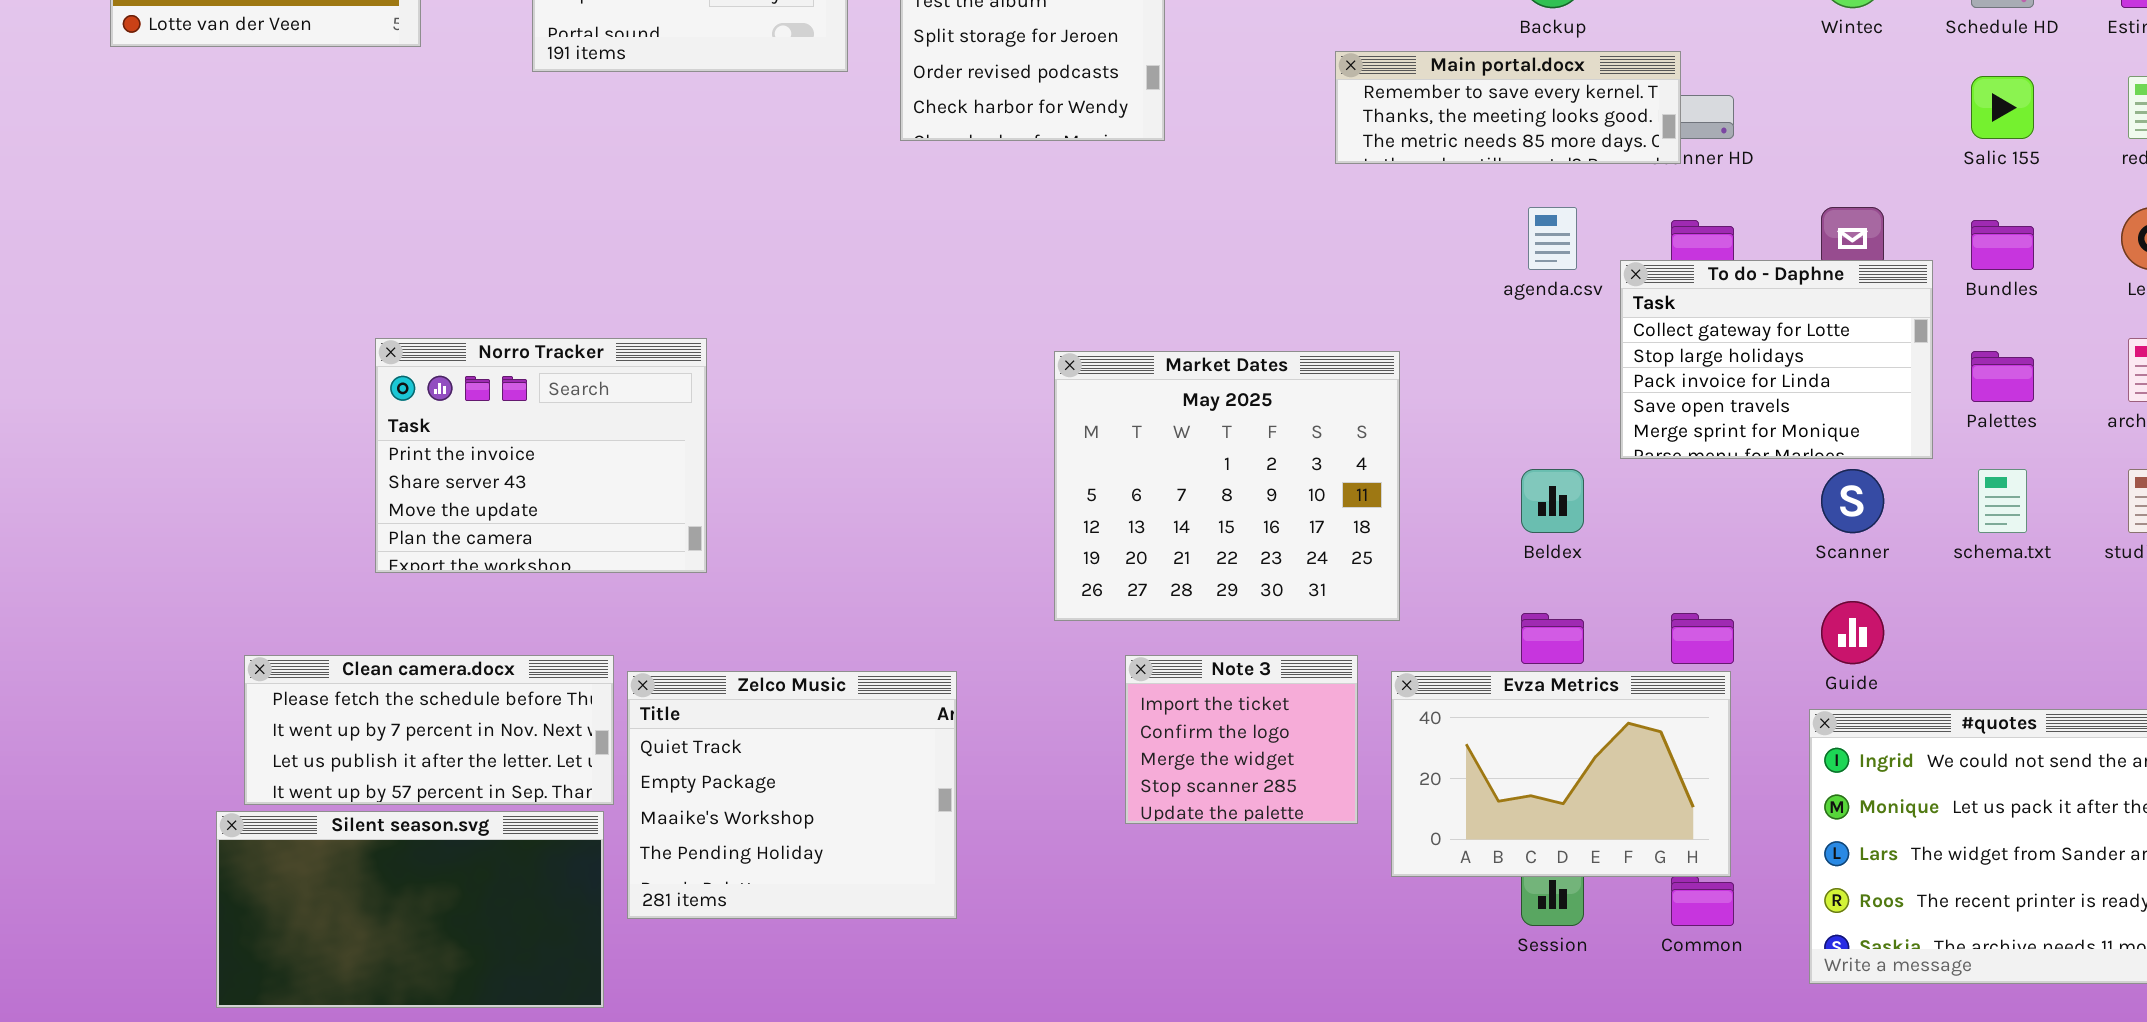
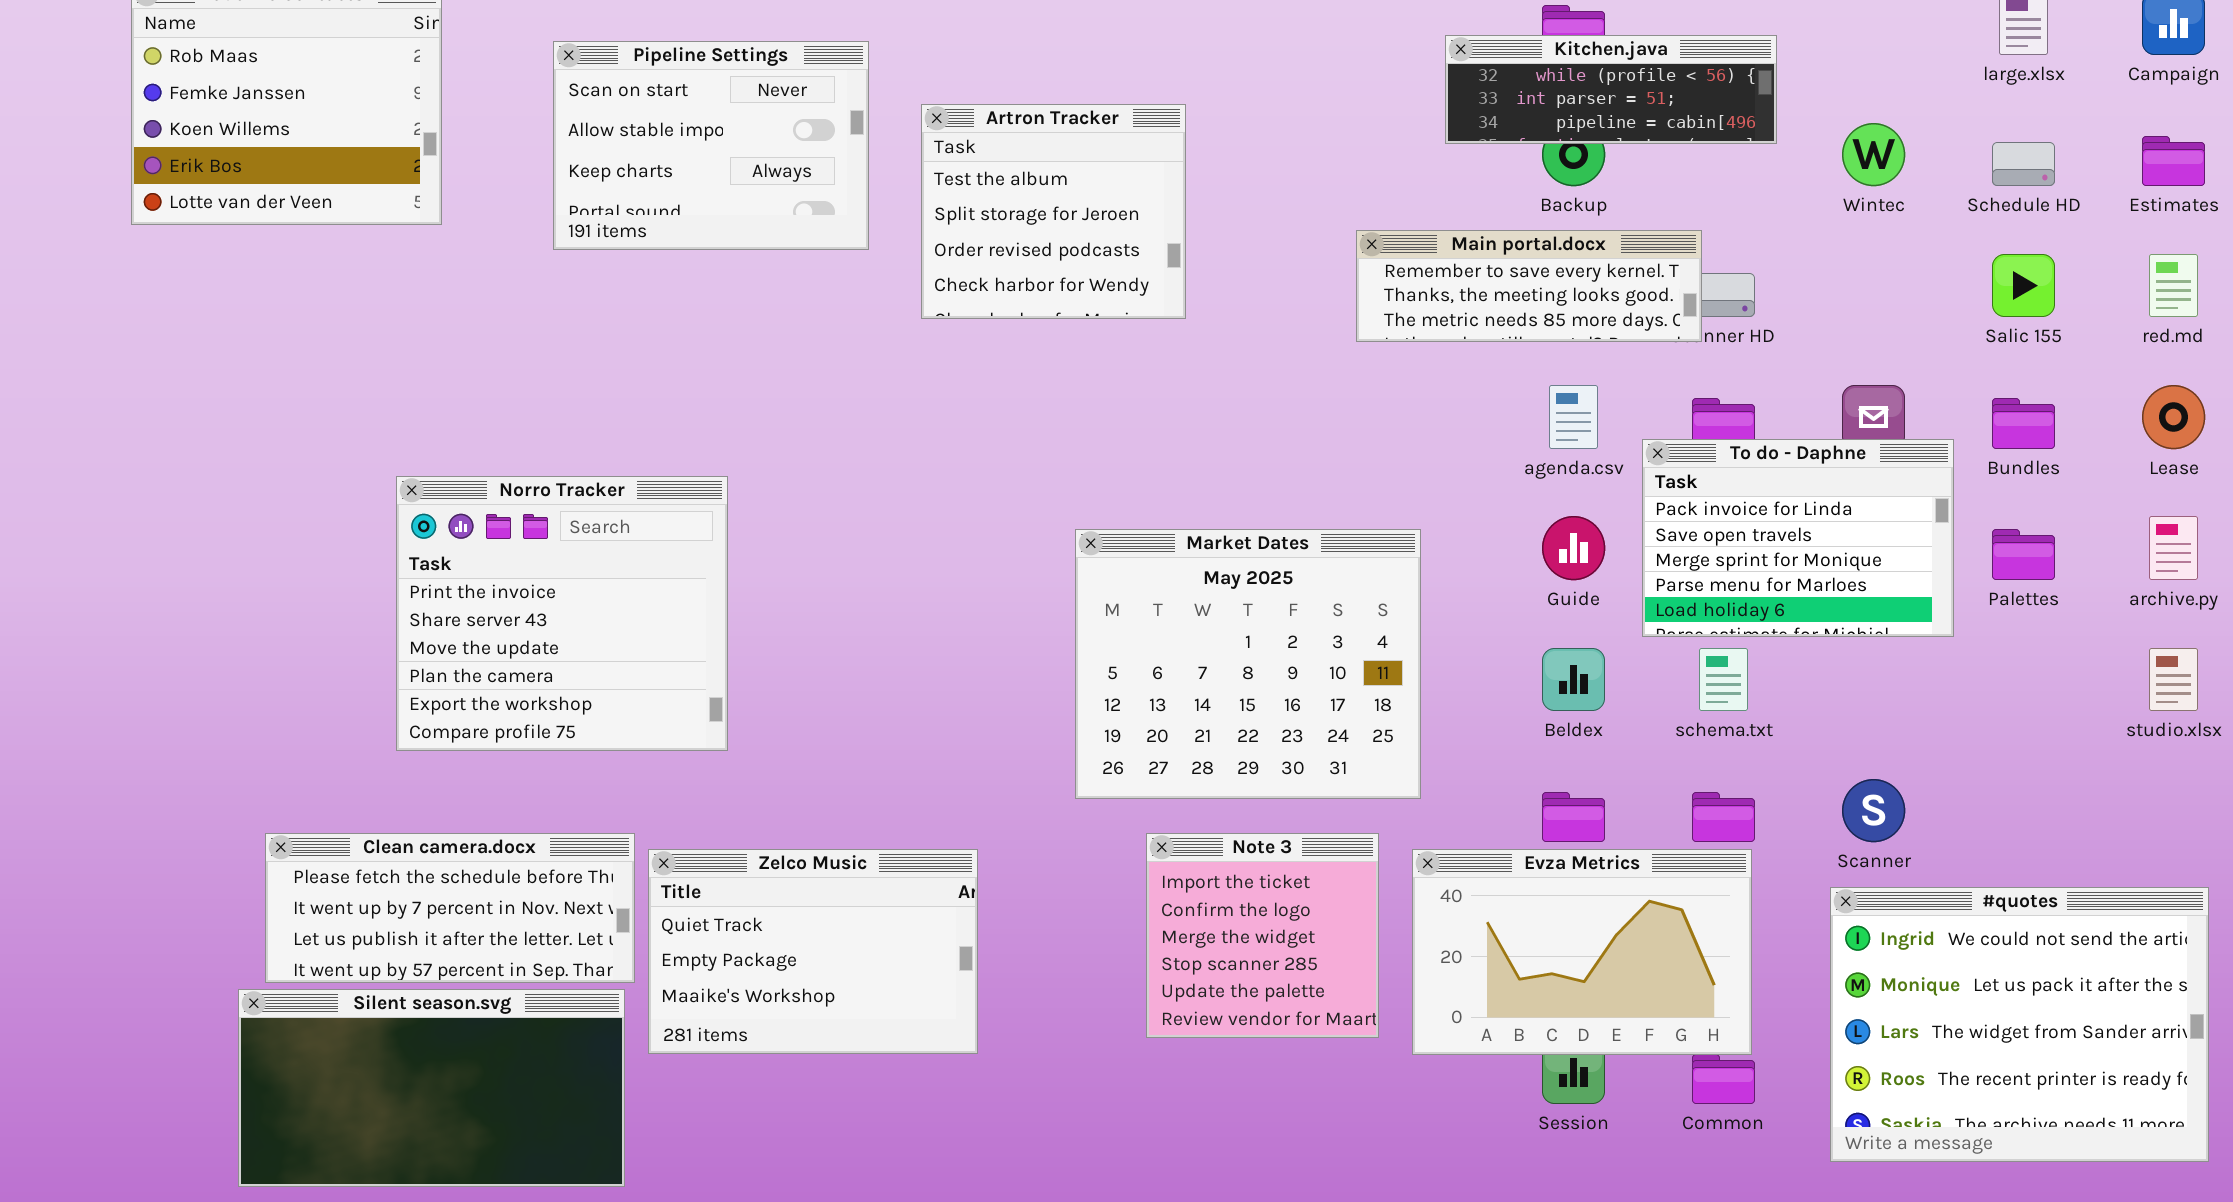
To do - Daphne: [1620,260,1933,459] -> [1642,439,1954,637], scrolled down 2 rows
Norro Tracker: [375,338,707,573] -> [396,476,728,751], resized
Scanner: [1821,469,1884,533] -> [1842,779,1905,842], moved
schema.txt: [1978,469,2027,533] -> [1699,648,1748,711], moved
Guide: [1821,601,1884,664] -> [1542,516,1605,580], moved
Note 3: [1125,655,1358,824] -> [1146,833,1379,1038], resized
Zelco Music: [627,671,957,919] -> [648,849,978,1054], resized

